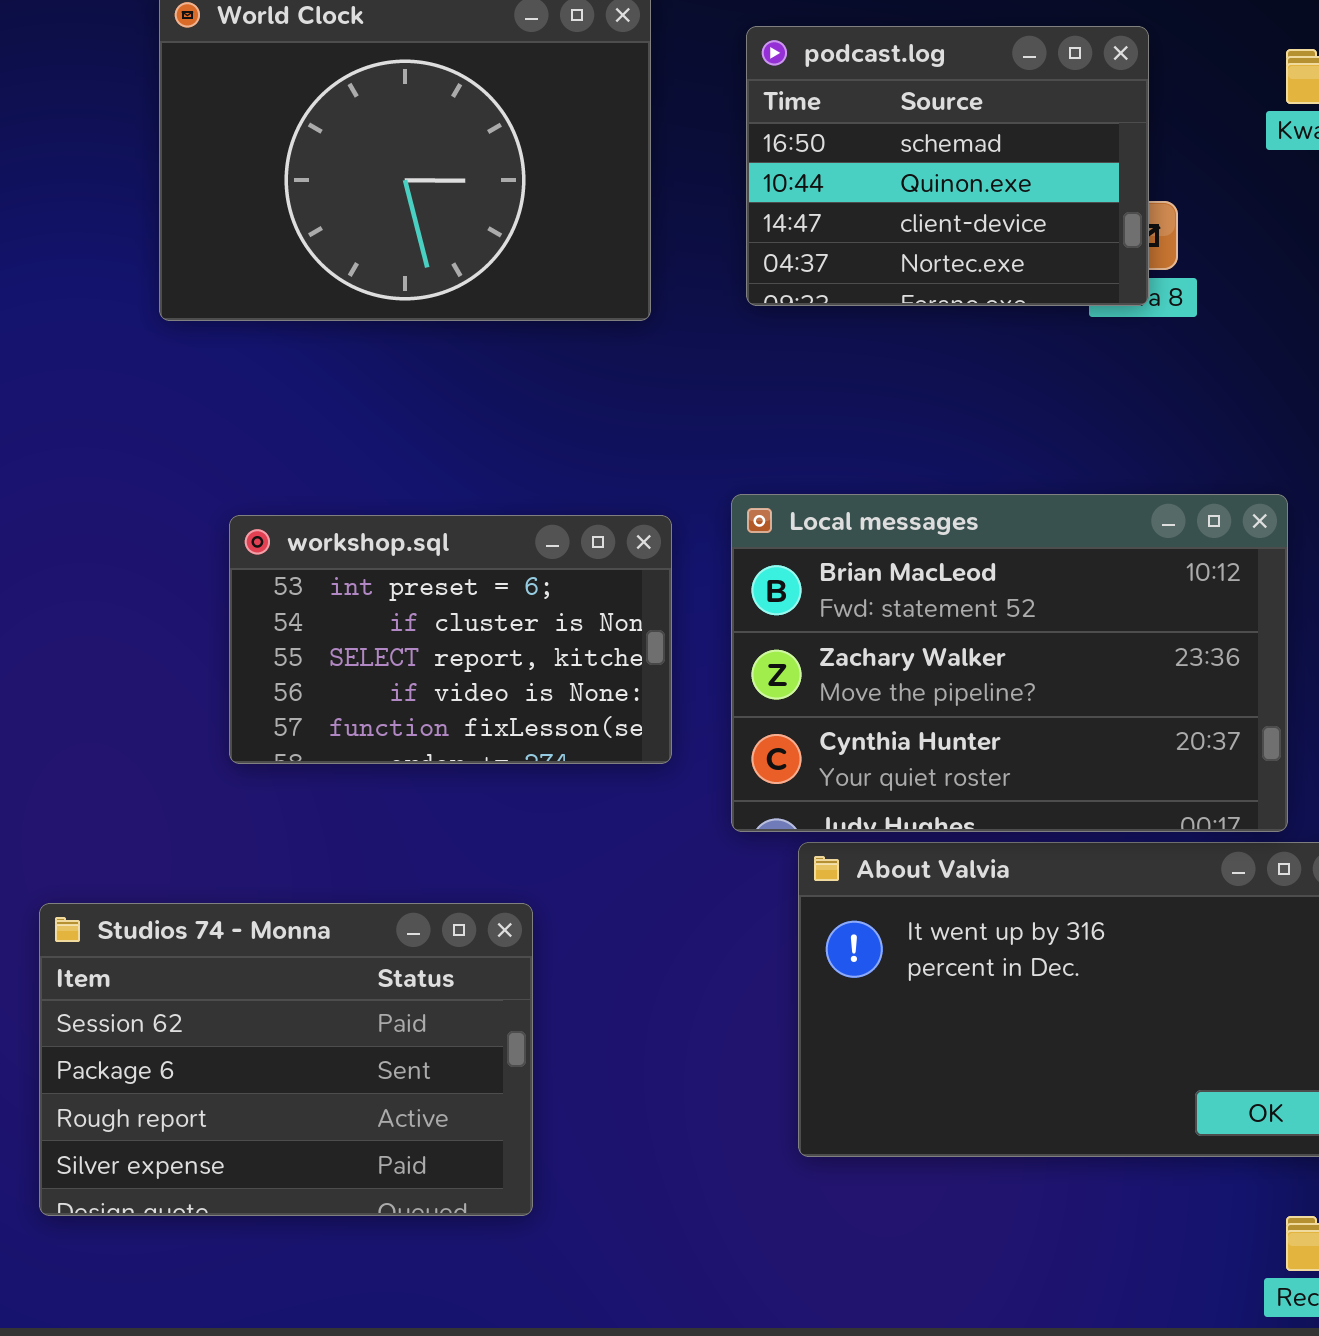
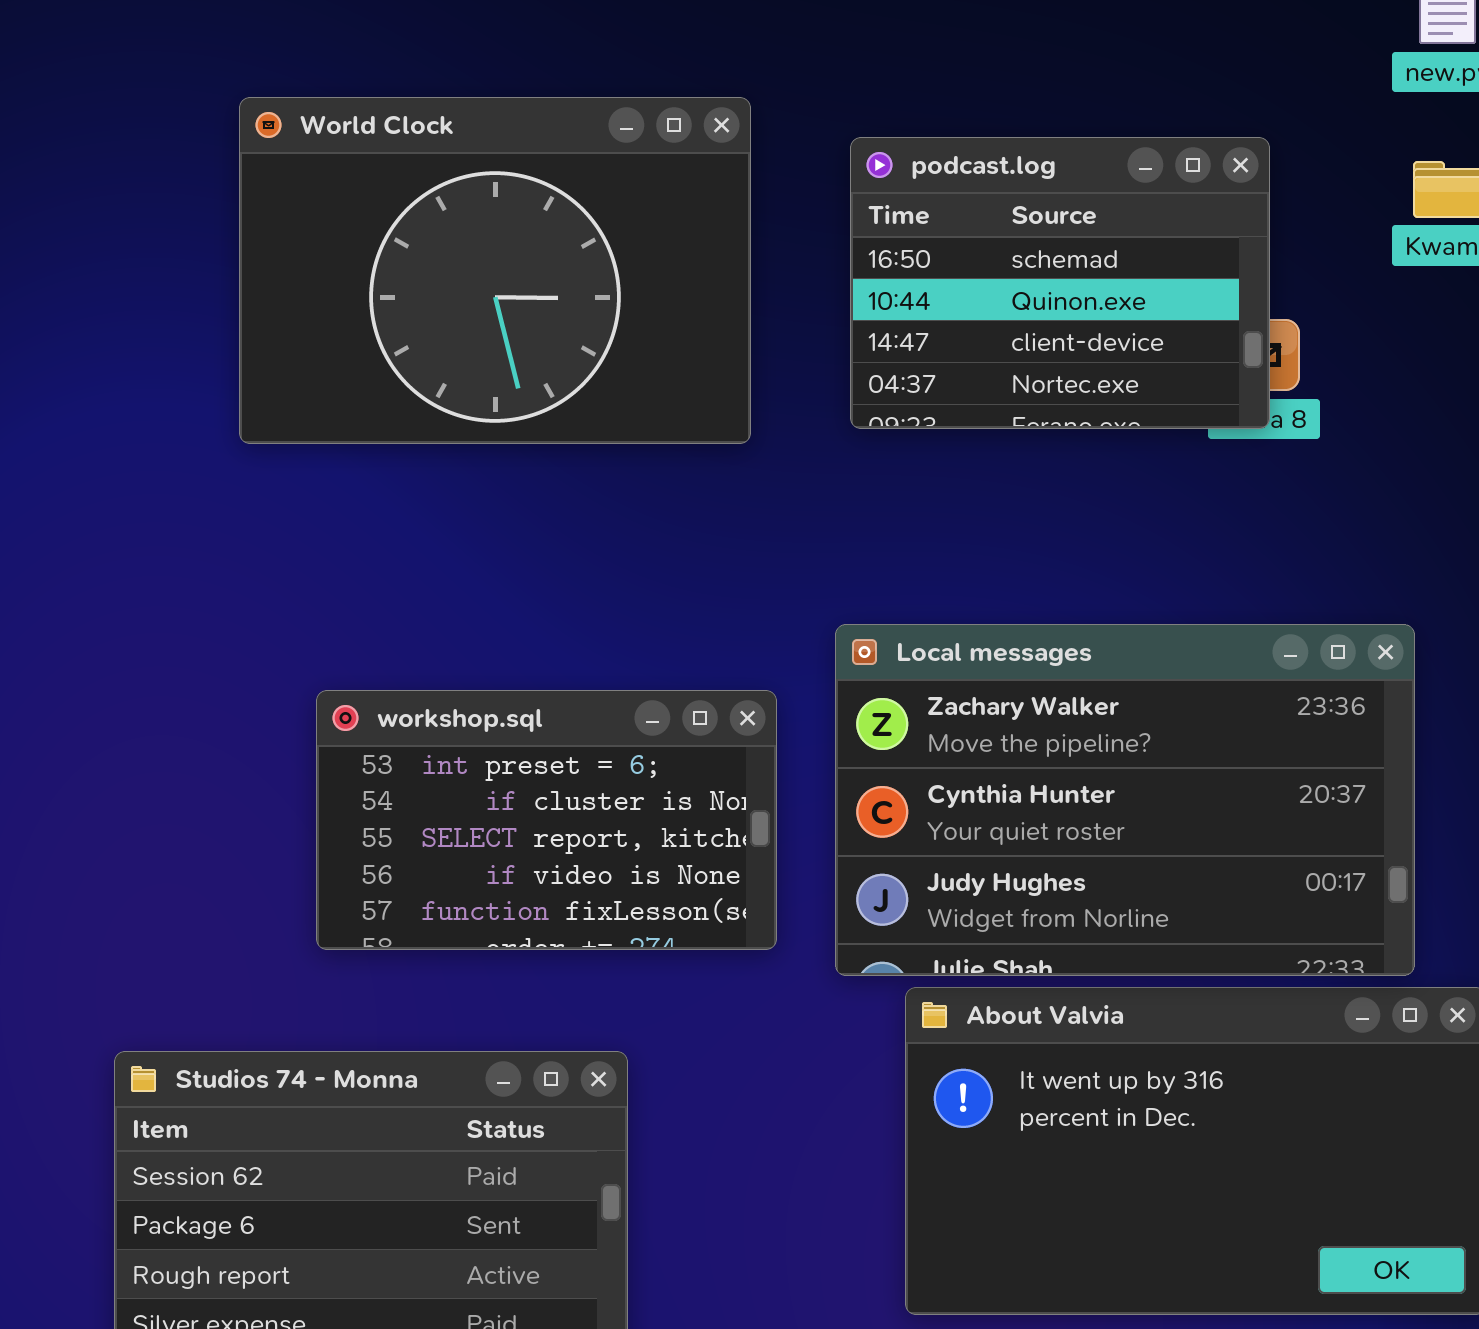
Local messages: [731,494,1288,832] -> [835,624,1415,976], scrolled down 1 row
workshop.sql: [229,515,672,764] -> [316,690,777,950], moved

